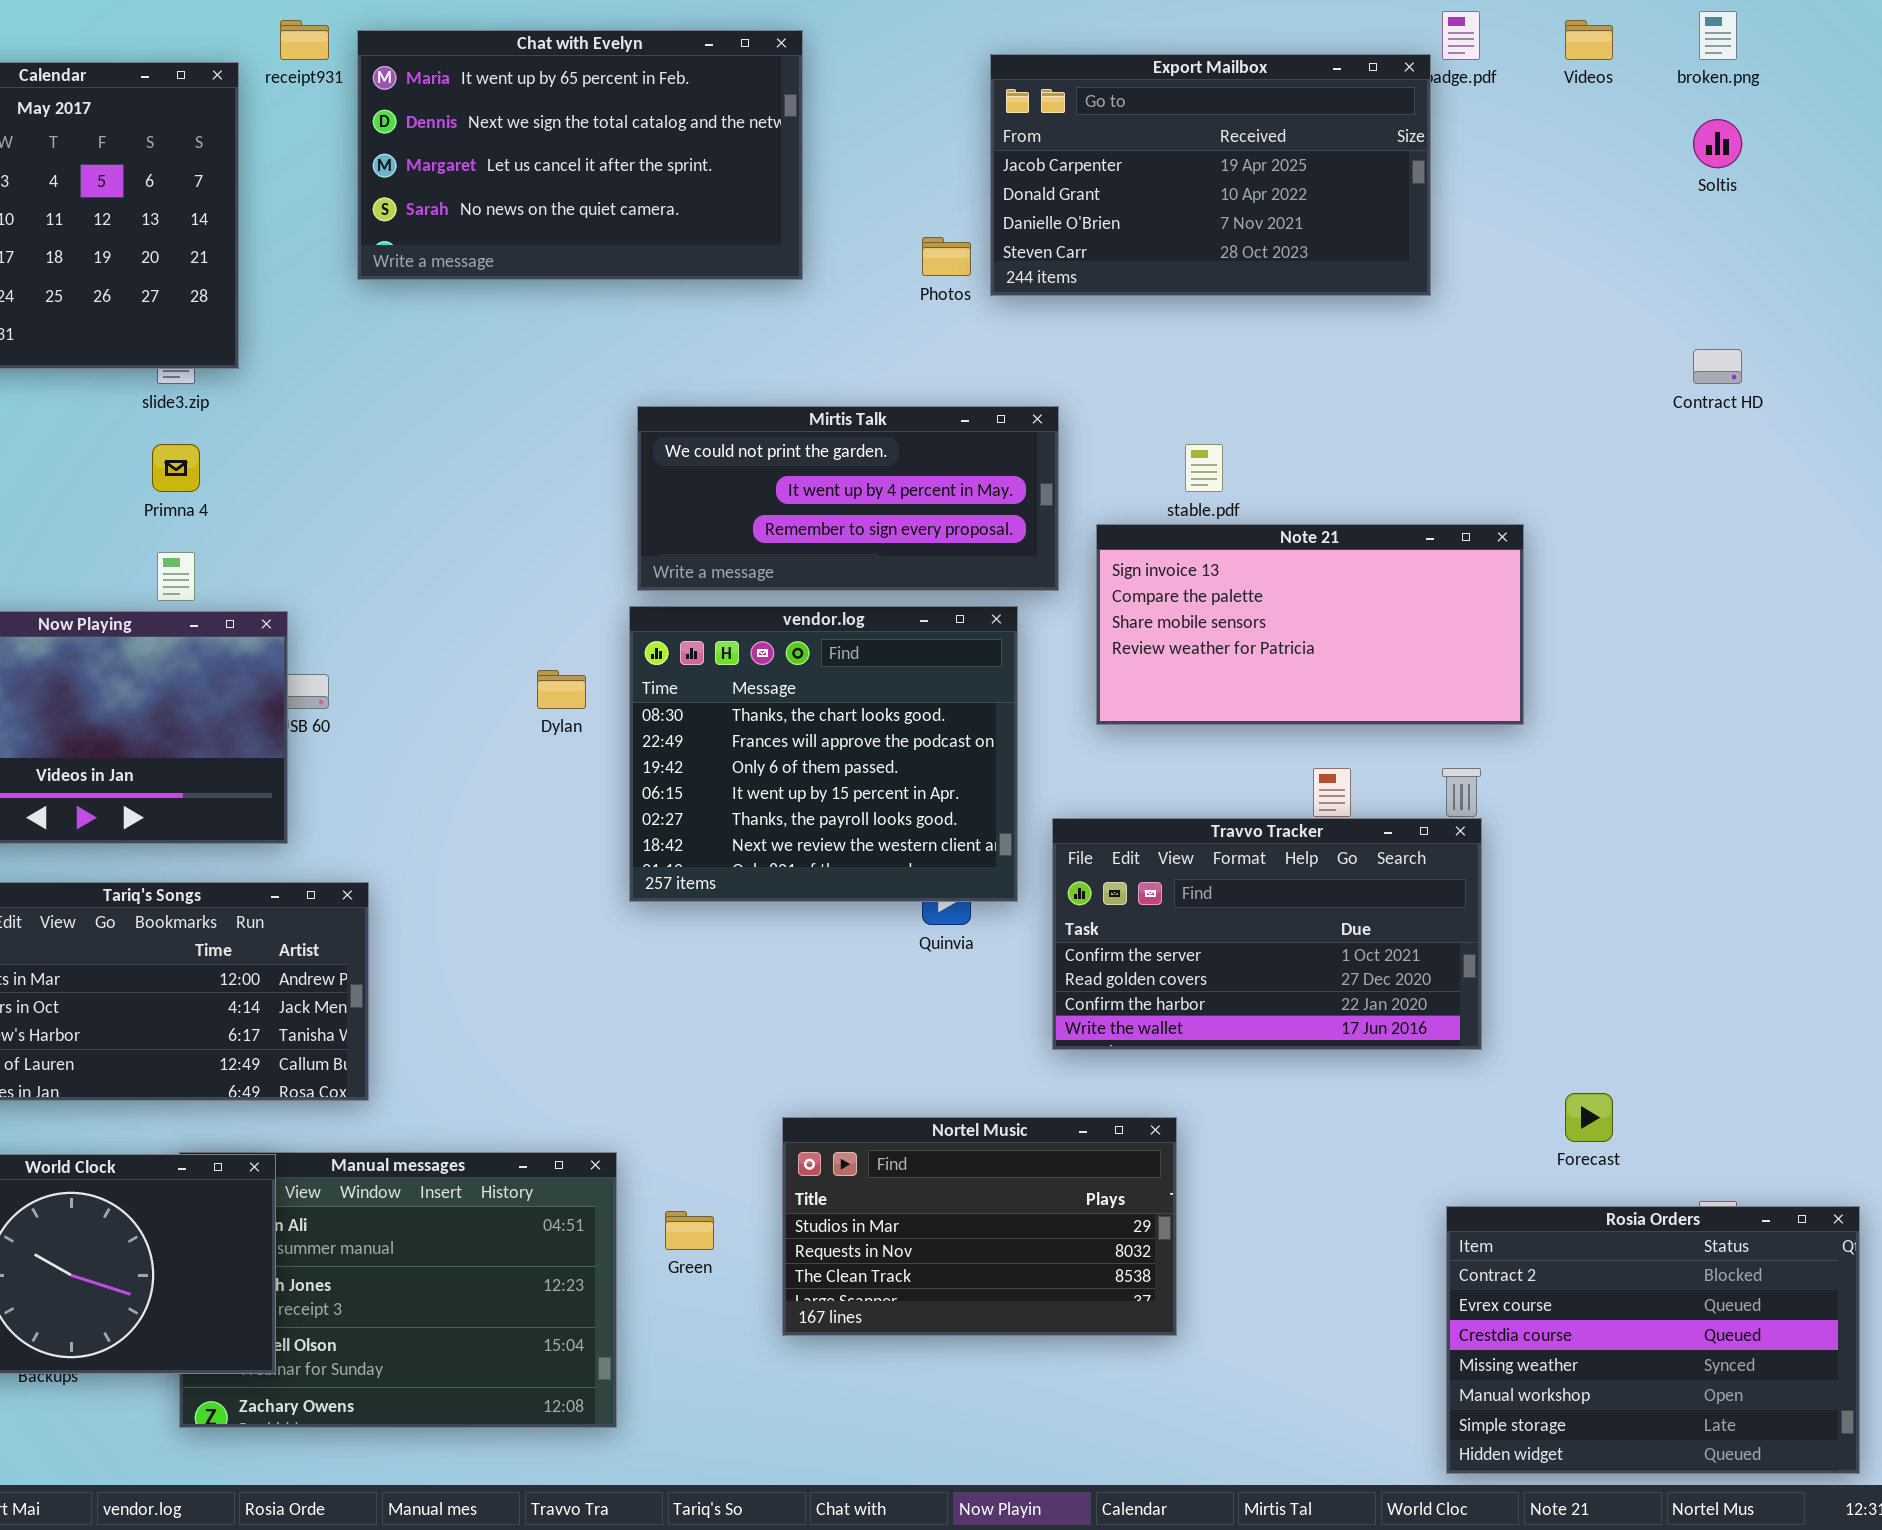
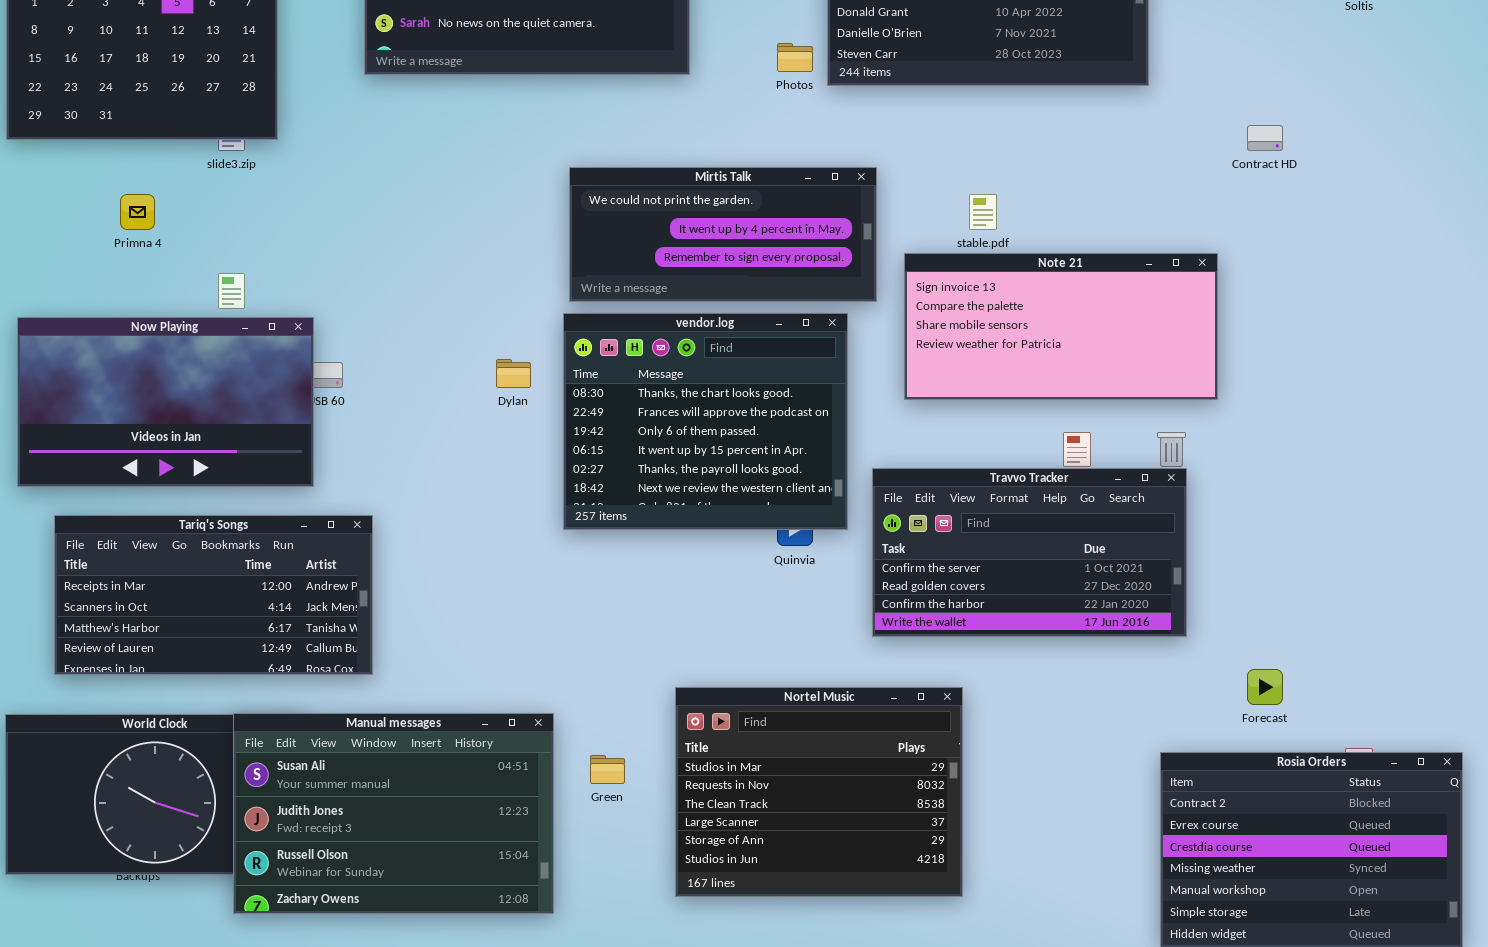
Contract HD: [1693,349,1742,384] -> [1247,125,1283,151], moved
Primna 4: [152,444,200,492] -> [120,194,155,230], moved
Nortel Music: [782,1117,1177,1336] -> [675,687,963,897], resized
Manual messages: [179,1152,617,1428] -> [233,713,554,914], raised

